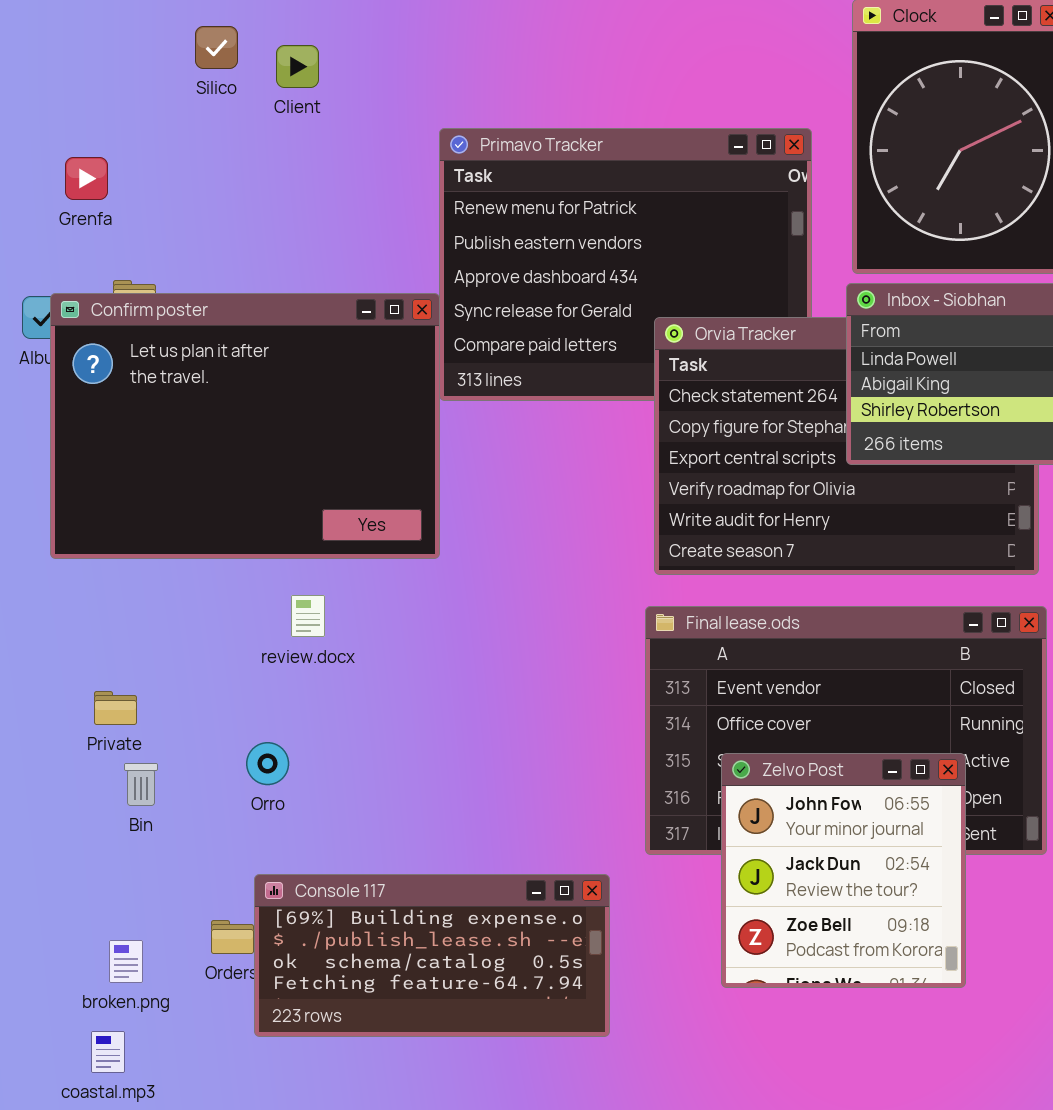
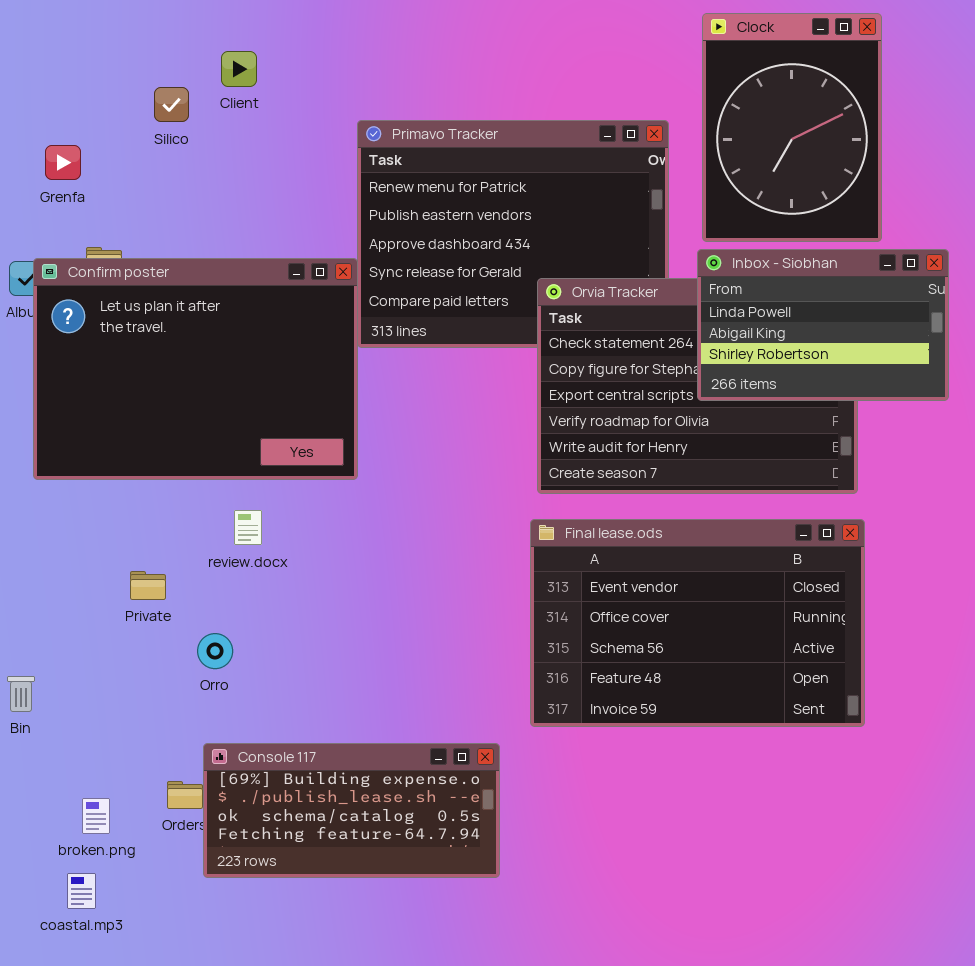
Silico: [195,26,238,69] -> [154,87,189,122], moved
Private: [94,691,137,725] -> [130,571,166,600], moved
Zelvo Post: [721,753,966,988] -> none, closed
Bin: [124,763,158,806] -> [7,676,35,712], moved

